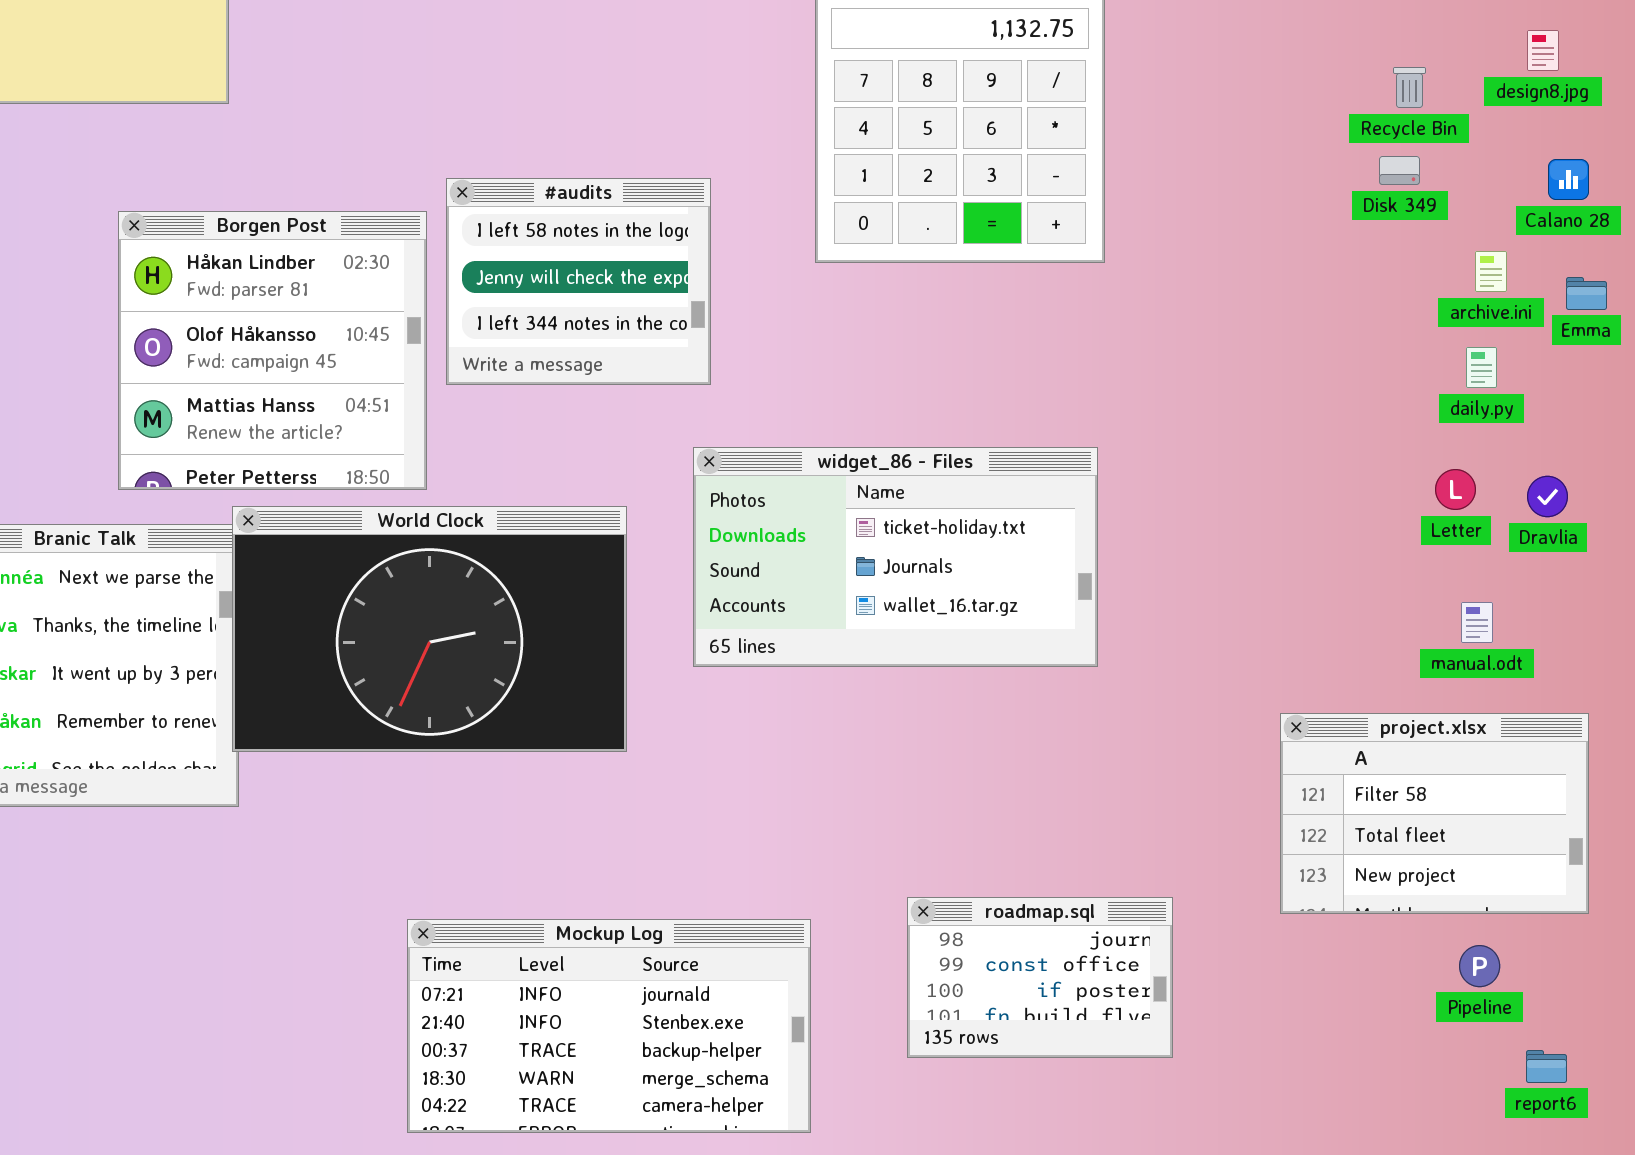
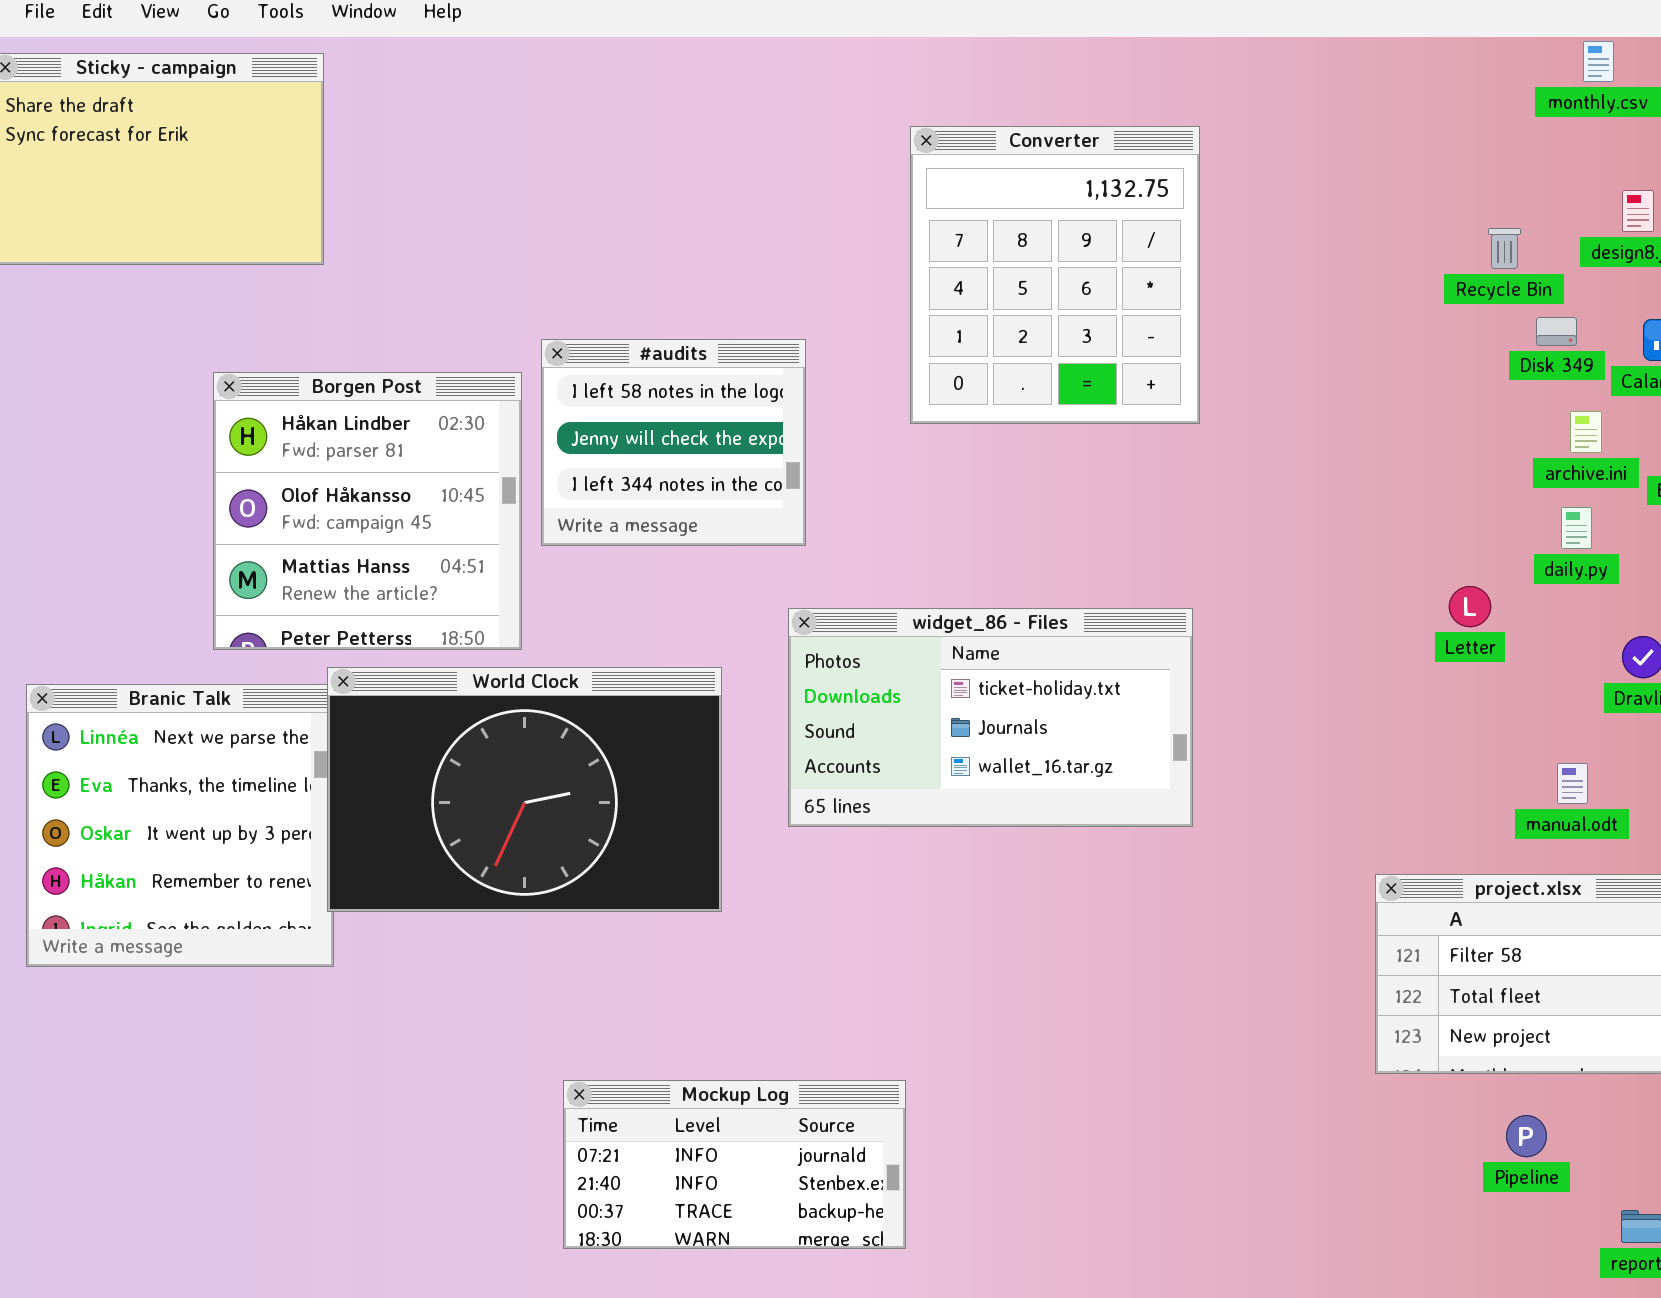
Disk 349: [1379,156,1420,185] -> [1536,317,1577,346], moved
Letter: [1435,469,1476,510] -> [1449,586,1491,627], moved
roadmap.sql: [907,897,1173,1058] -> none, closed
Mockup Log: [407,919,811,1133] -> [563,1080,906,1249], resized
Pipeline: [1459,945,1500,987] -> [1506,1115,1547,1157], moved

